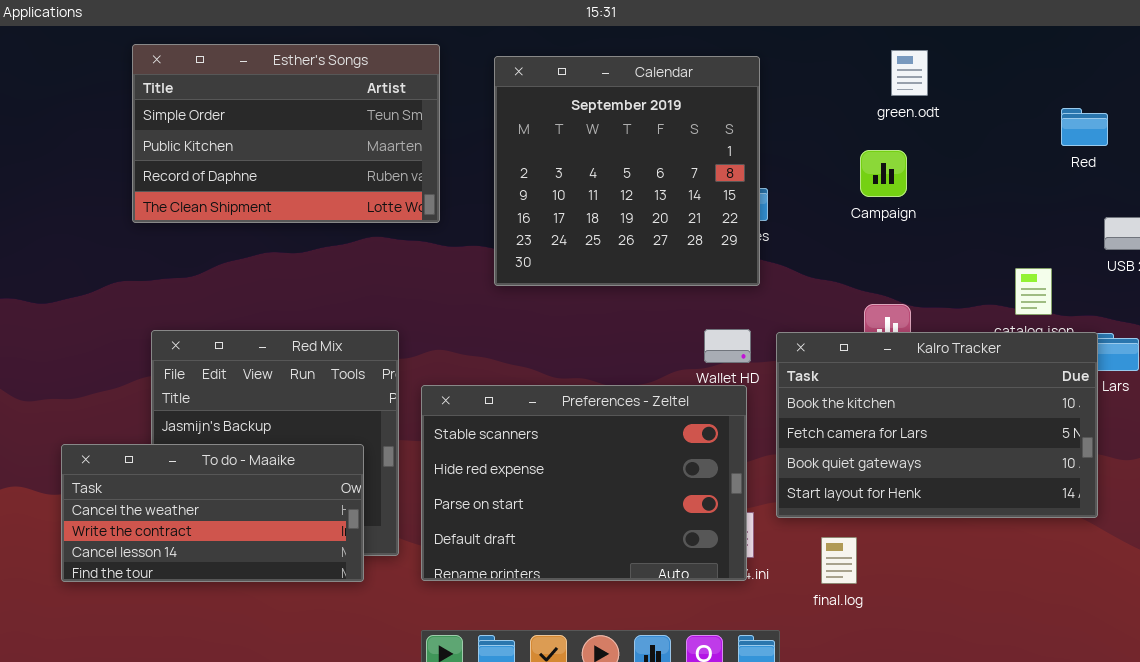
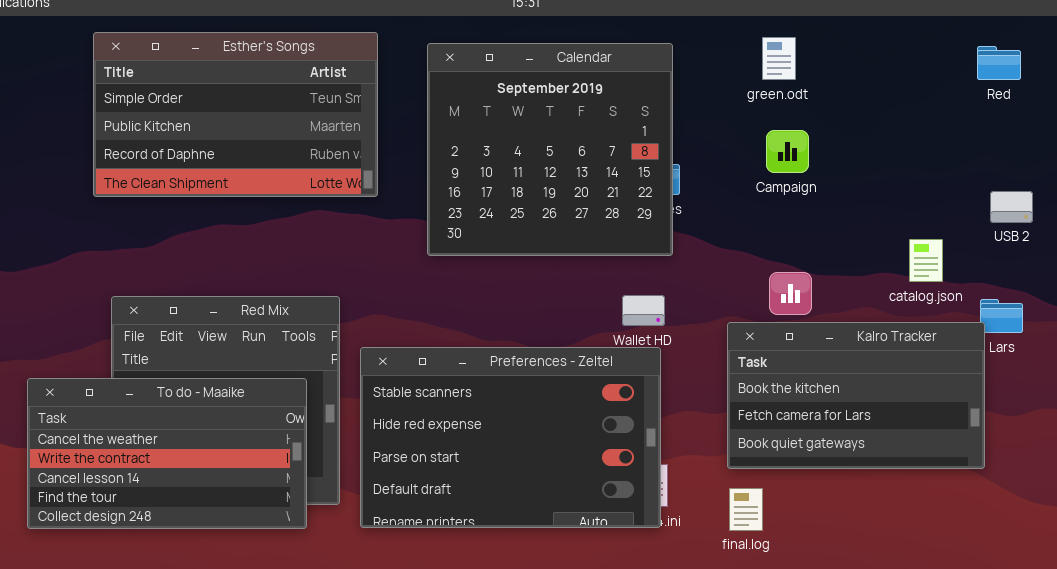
green.odt: [891,50,928,96] -> [762,37,796,80], moved
Red: [1061,108,1108,146] -> [977,46,1021,80], moved
Kalro Tracker: [776,332,1098,518] -> [727,322,985,469], resized
To do - Maaike: [61,444,364,582] -> [27,378,307,529], resized

